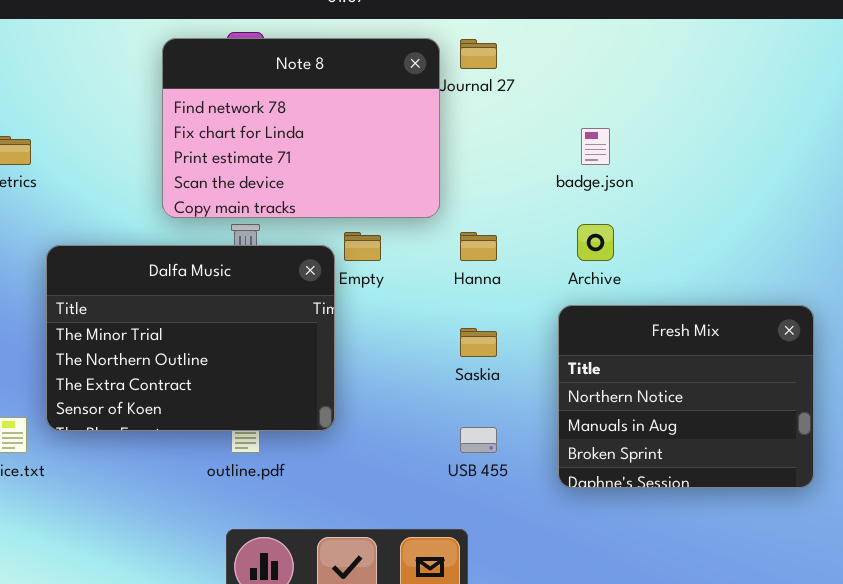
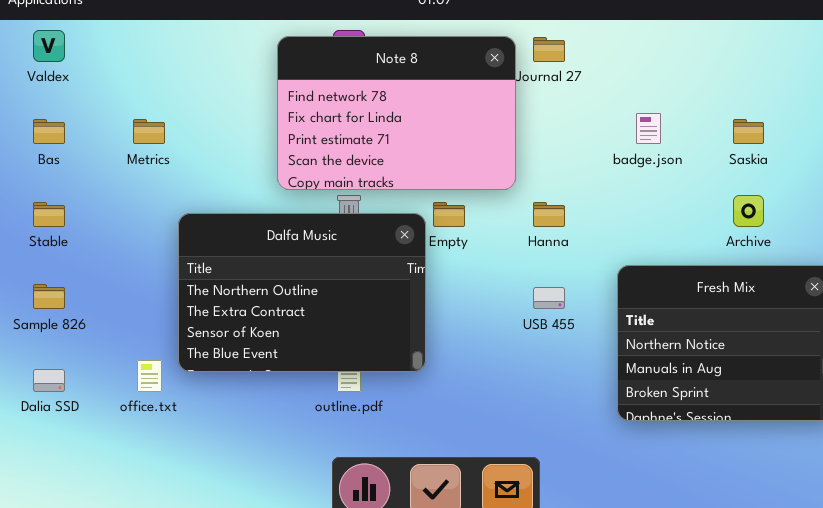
Archive: [577,224,614,261] -> [733,195,764,227], moved
Dalfa Music: [46,245,335,431] -> [178,213,426,372], scrolled down 1 row
Saskia: [460,328,497,357] -> [733,119,764,144], moved
USB 455: [460,427,497,453] -> [533,287,565,309], moved

